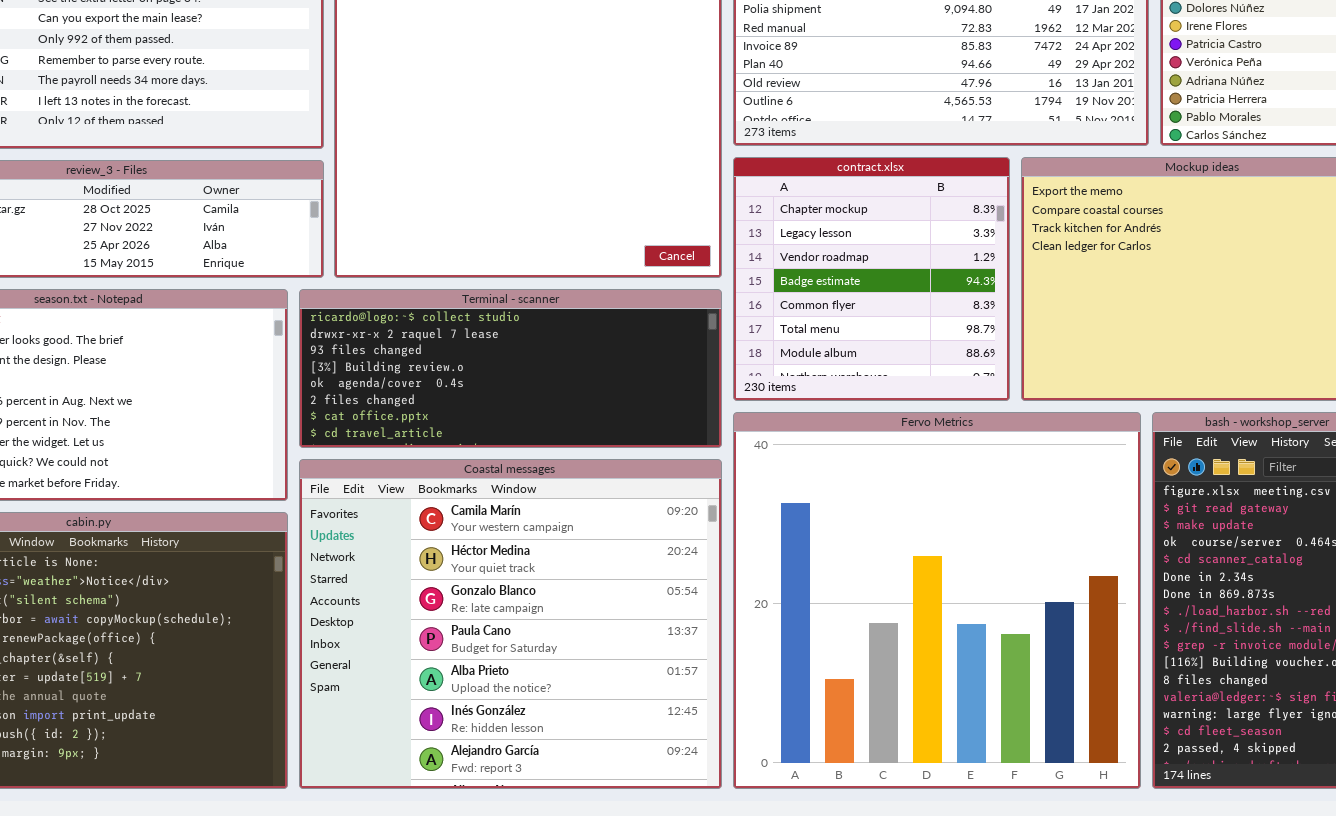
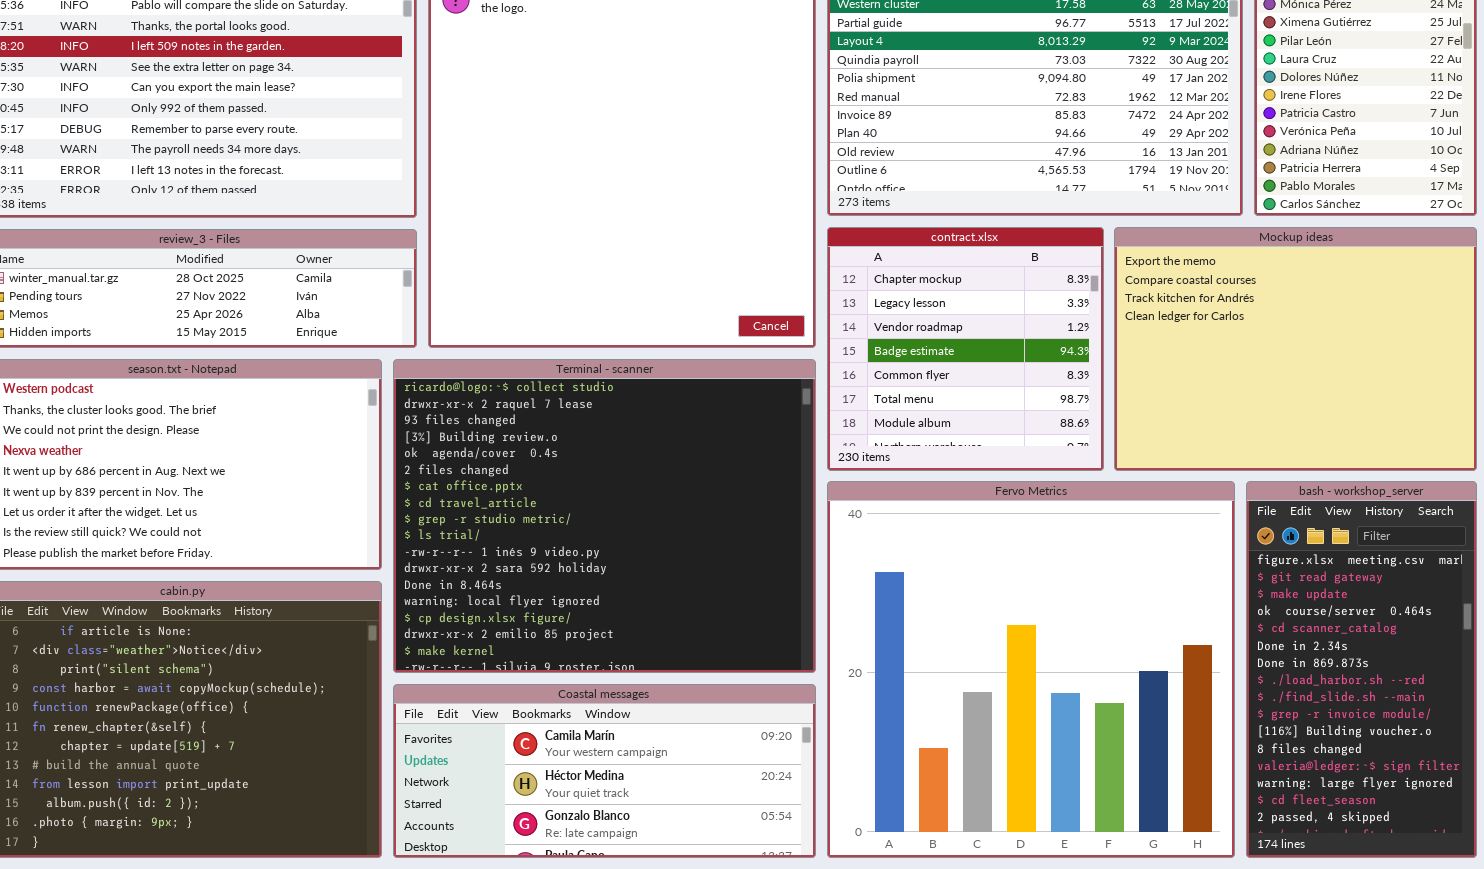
Terminal - scanner: [299,289,722,448] -> [393,359,816,673], resized
Coastal messages: [299,459,722,789] -> [393,684,816,858], resized

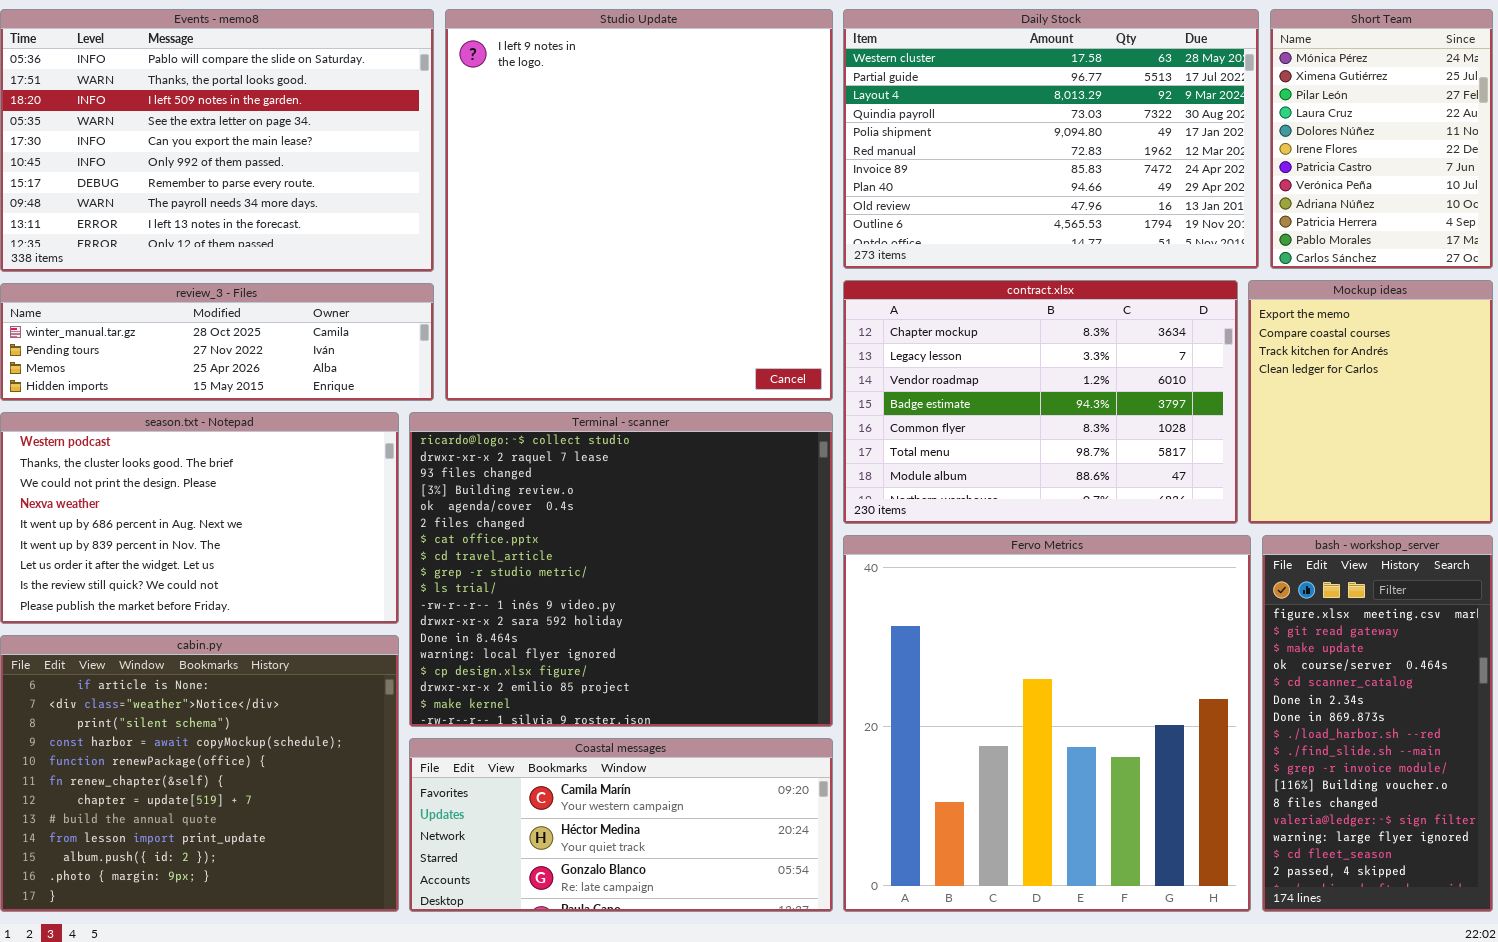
contract.xlsx: [827,227,1104,471] -> [843,280,1238,524], resized
Mockup ideas: [1114,227,1477,471] -> [1248,280,1493,524], resized

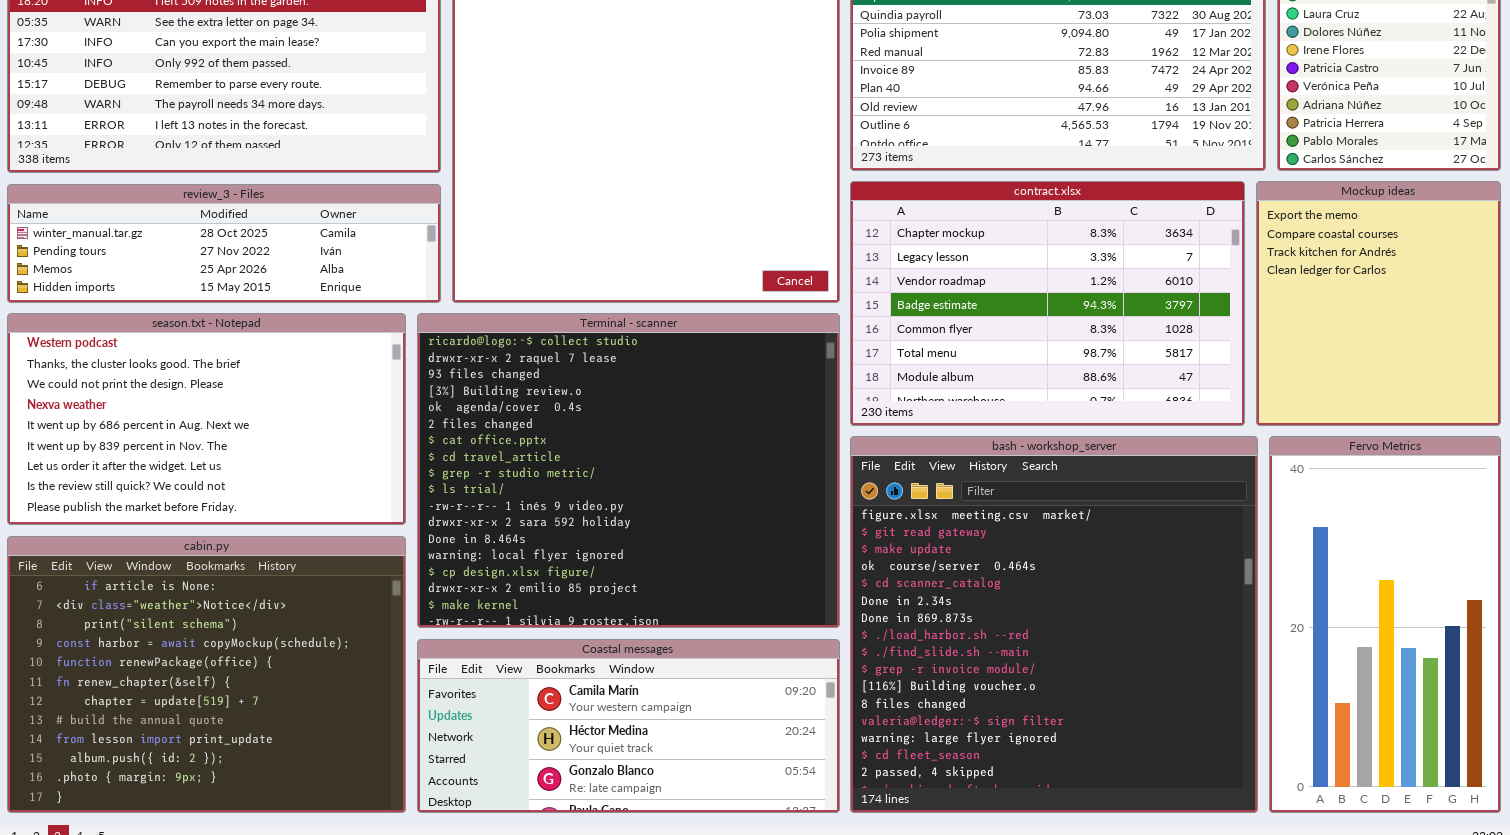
Fervo Metrics: [843,535,1251,912] -> [1269,436,1501,813], moved, resized
bash - workshop_server: [1262,535,1493,912] -> [850,436,1258,813], moved, resized

